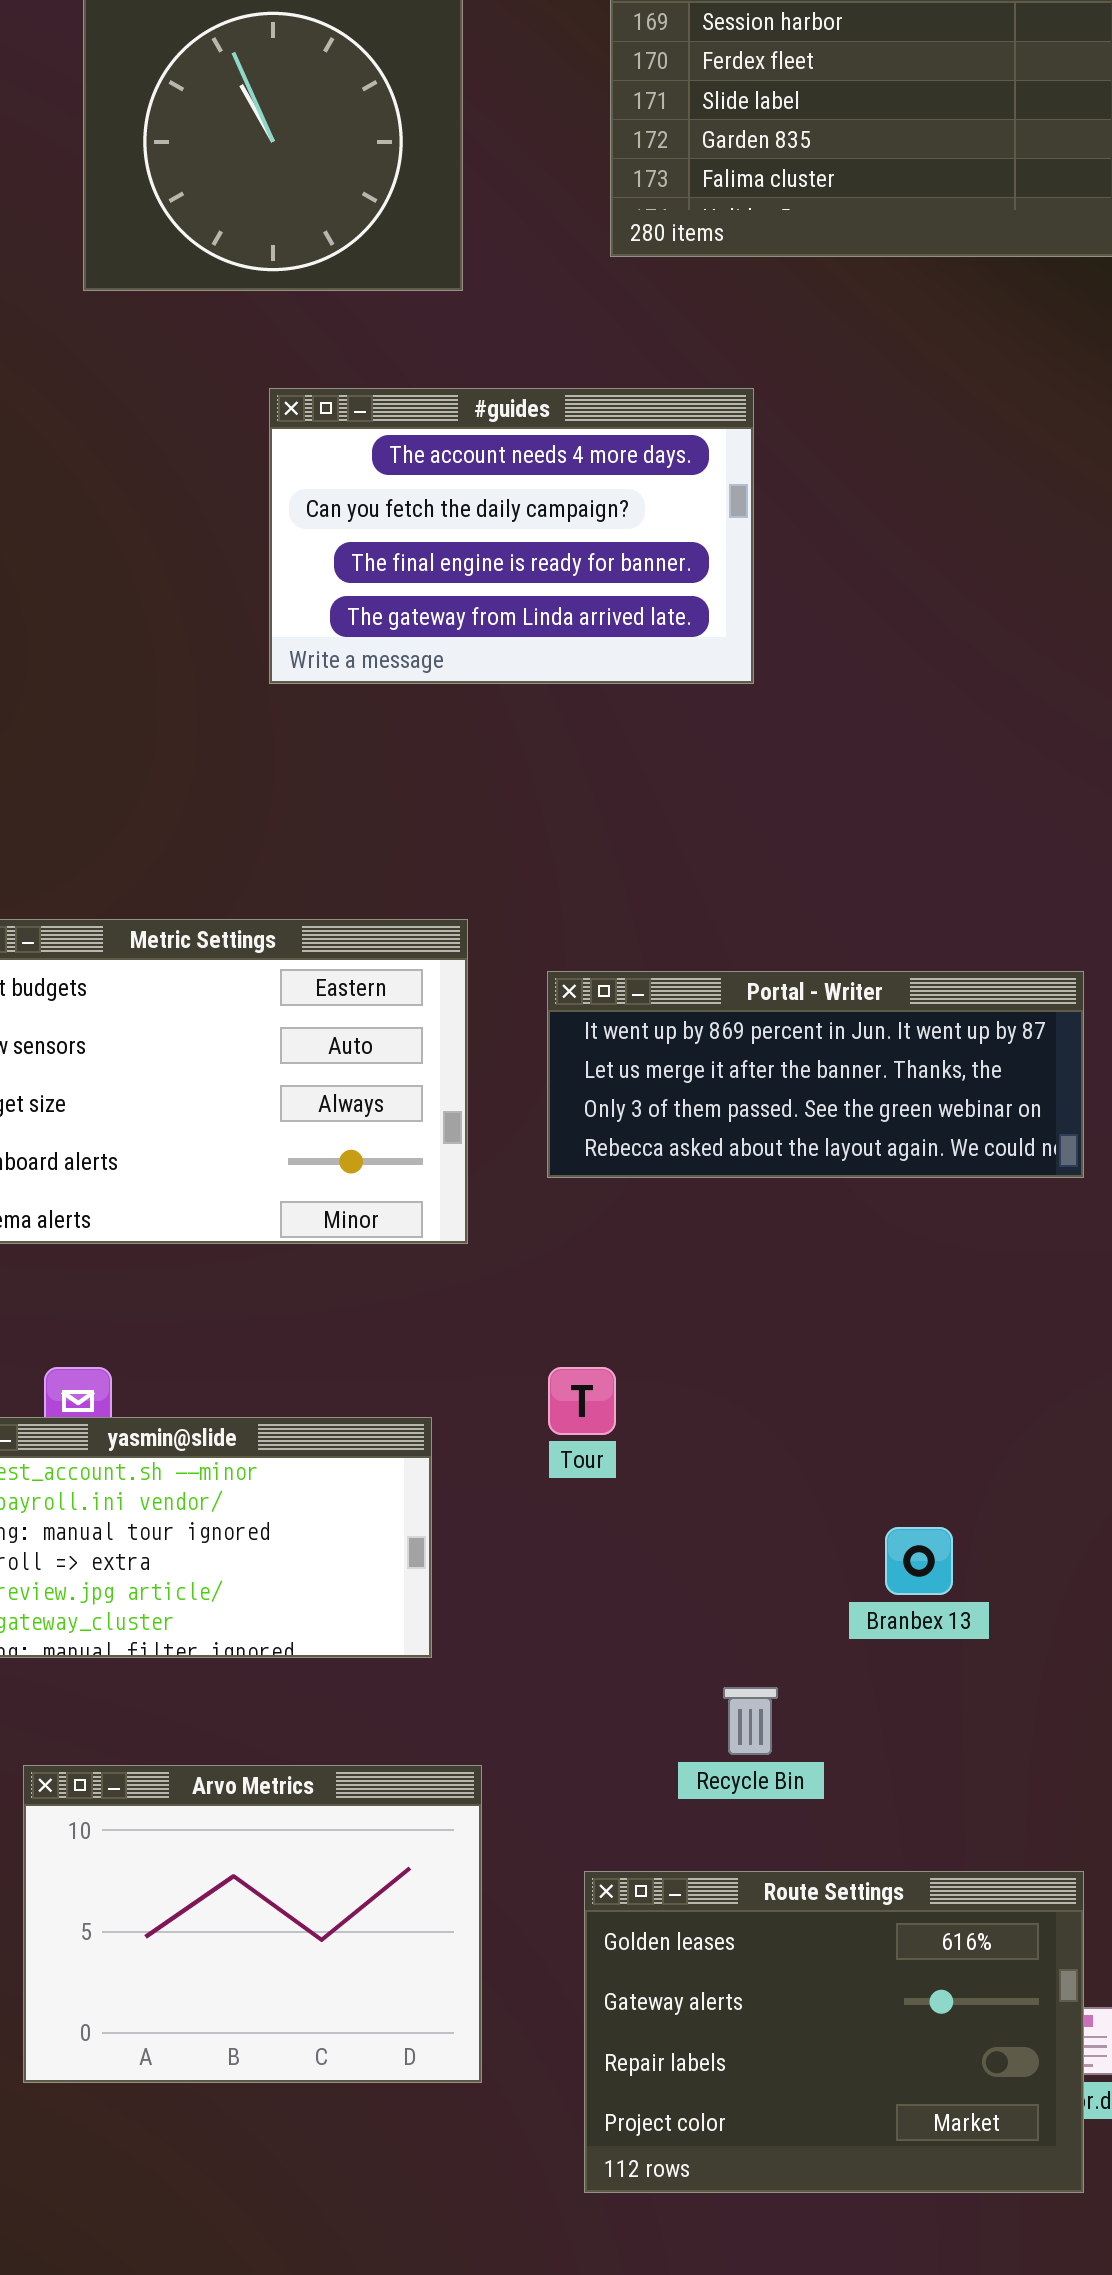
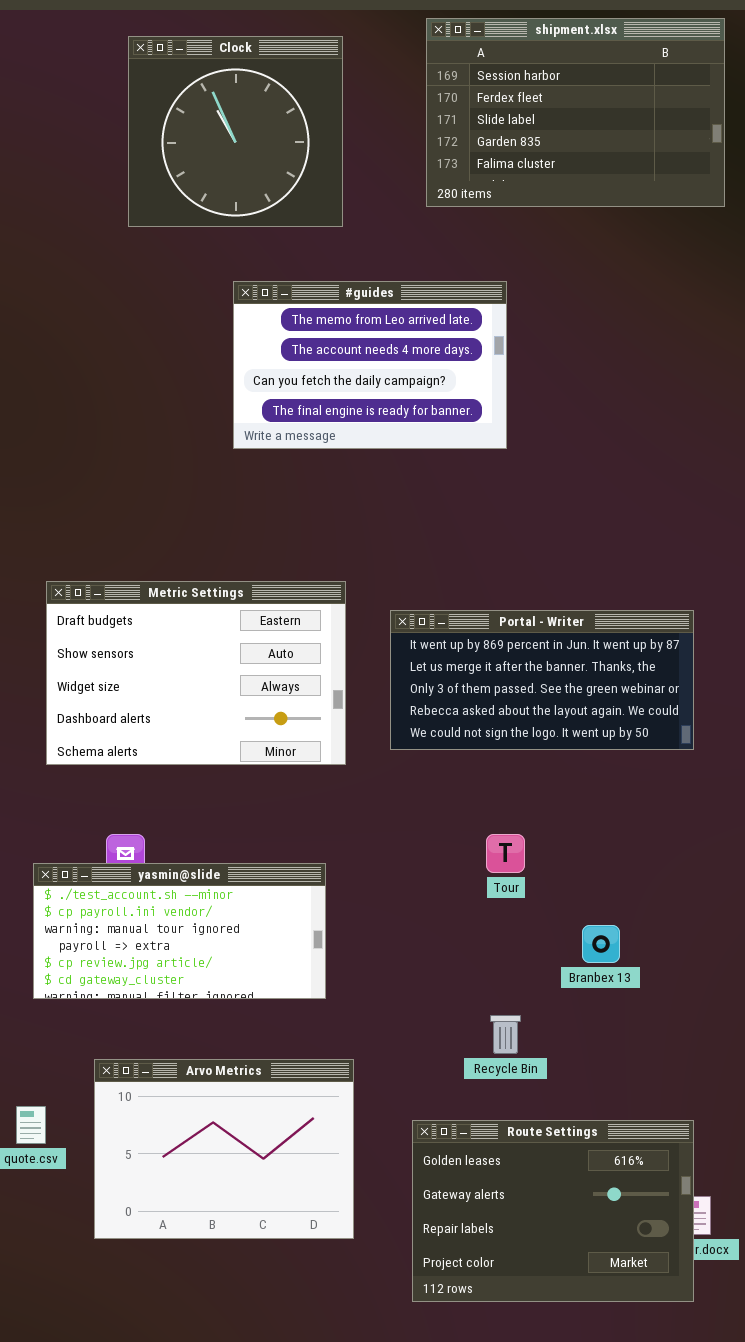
#guides: [269,388,754,684] -> [233,281,507,449], scrolled up 1 row
Portal - Writer: [547,971,1084,1178] -> [390,610,694,750], resized
Tour: [548,1367,616,1435] -> [486,834,525,873], moved

